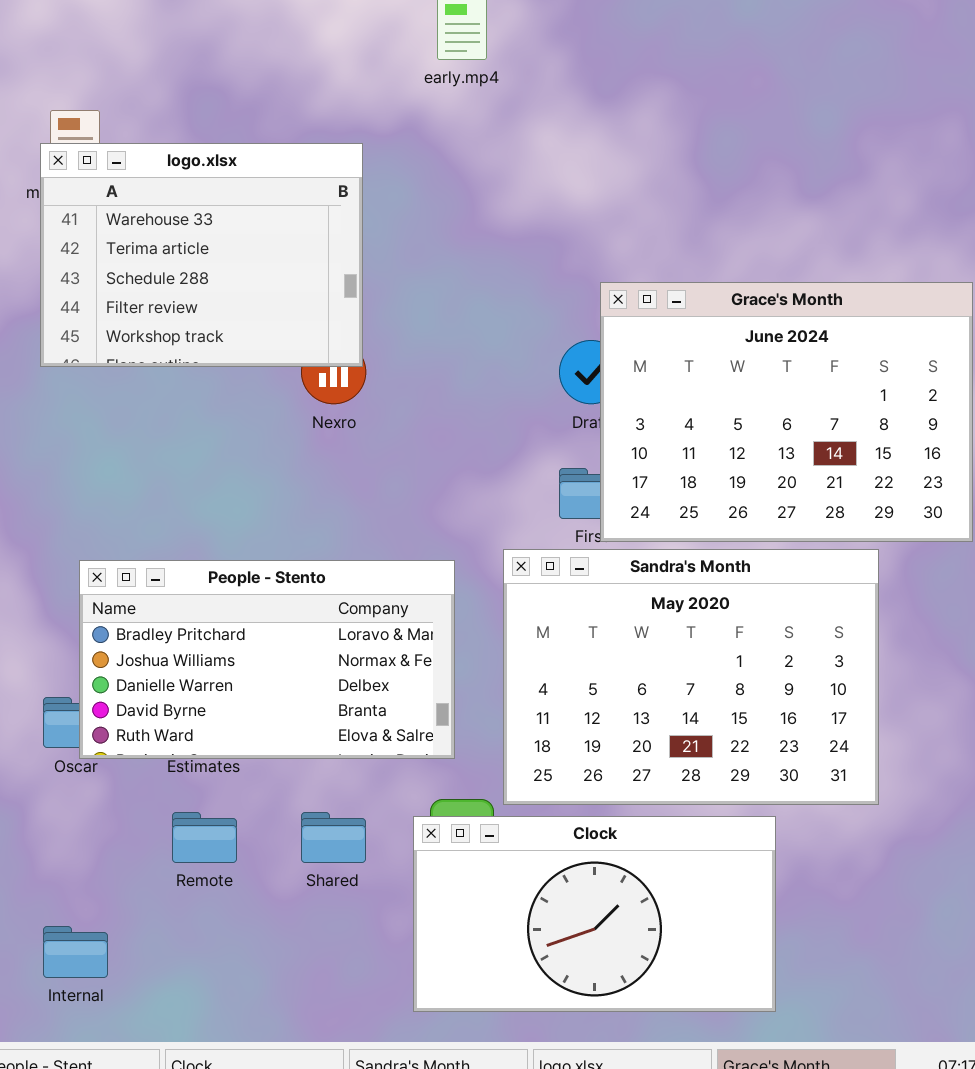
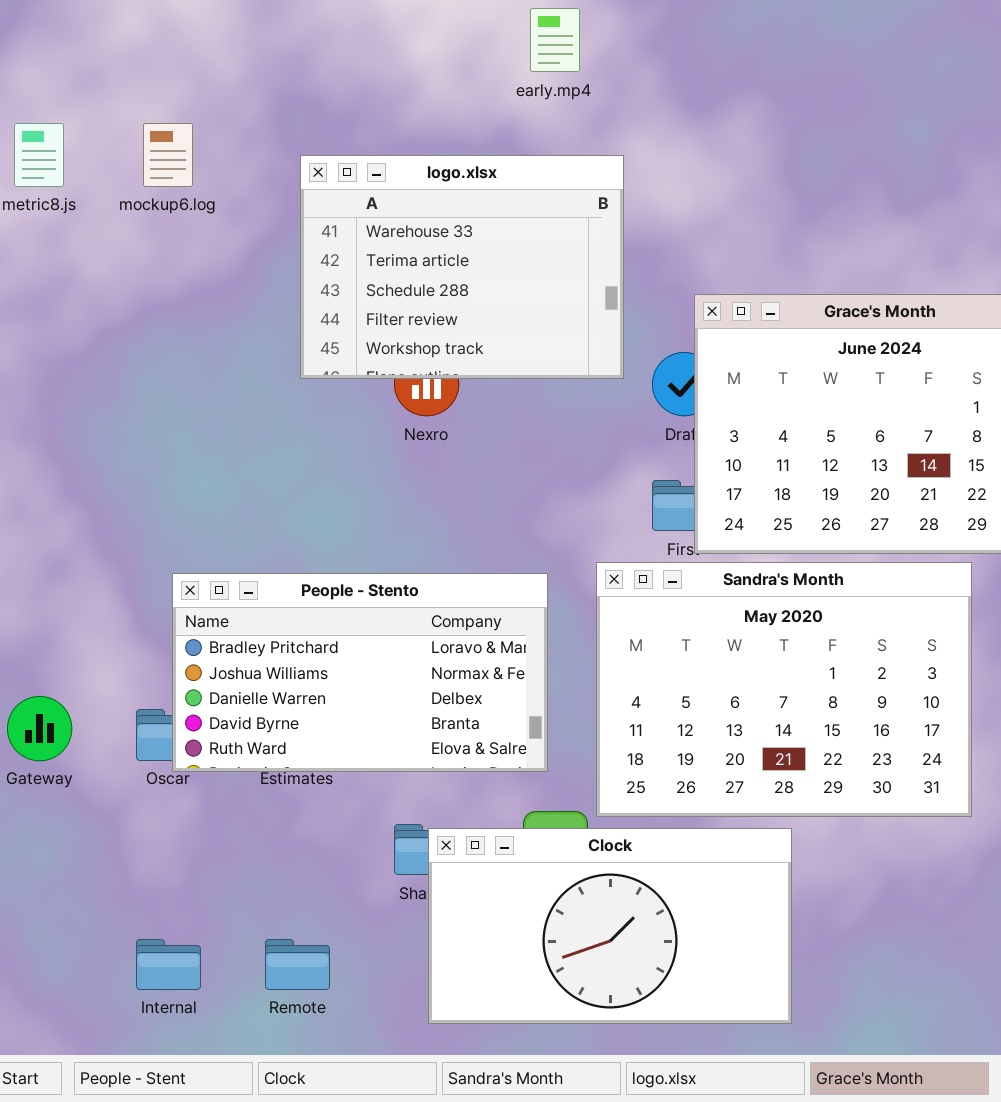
logo.xlsx: [40,143,363,367] -> [300,155,624,379], moved
Remote: [172,812,237,863] -> [265,939,330,990], moved
Clock: [413,816,776,1012] -> [428,828,792,1024], moved

